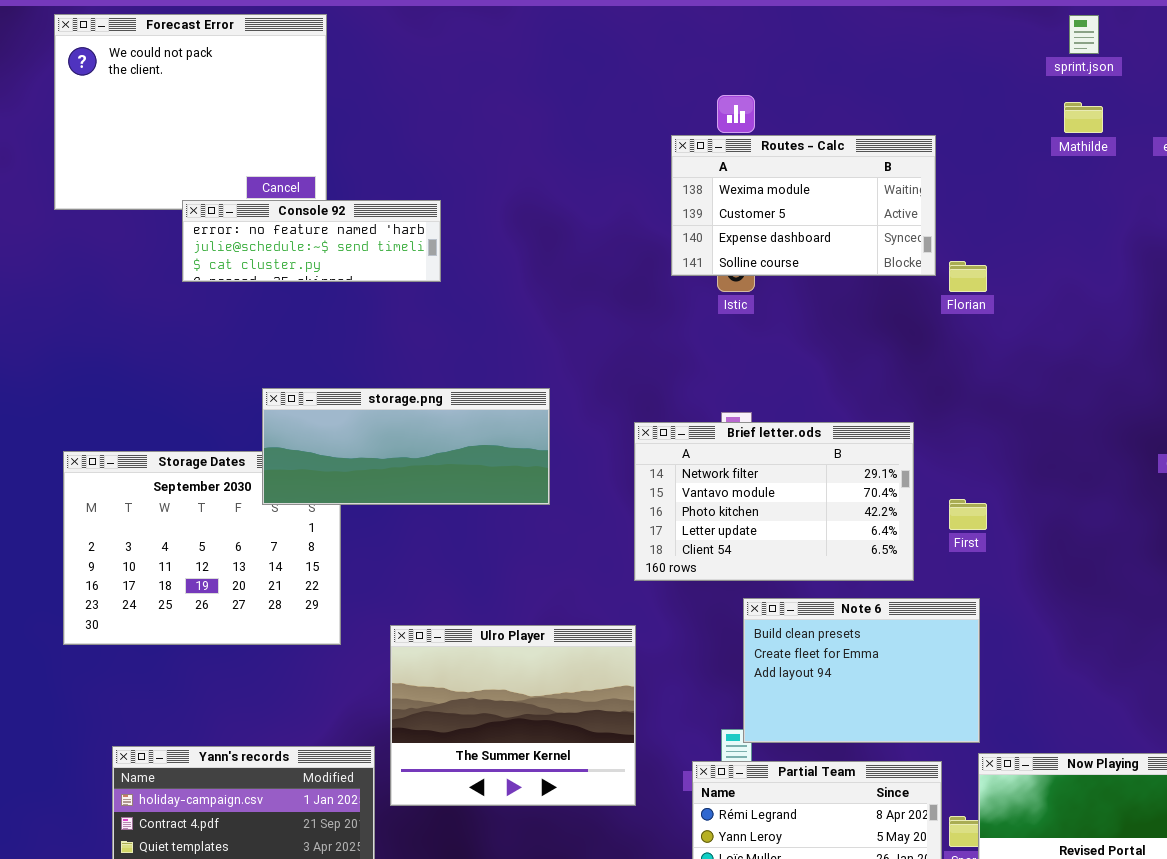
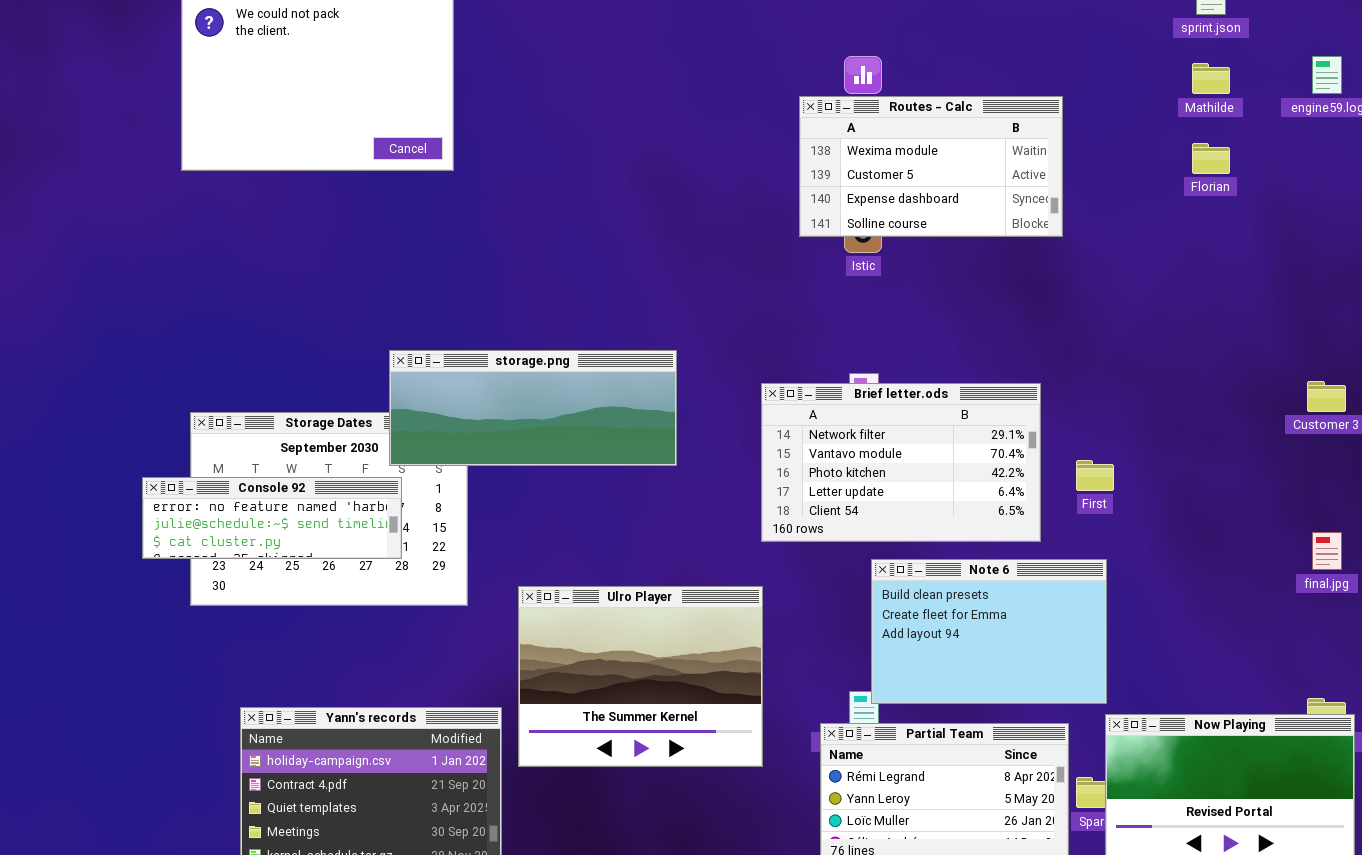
Console 92: [182,200,441,282] -> [142,477,402,559], moved
Florian: [949,261,987,292] -> [1192,143,1230,174], moved

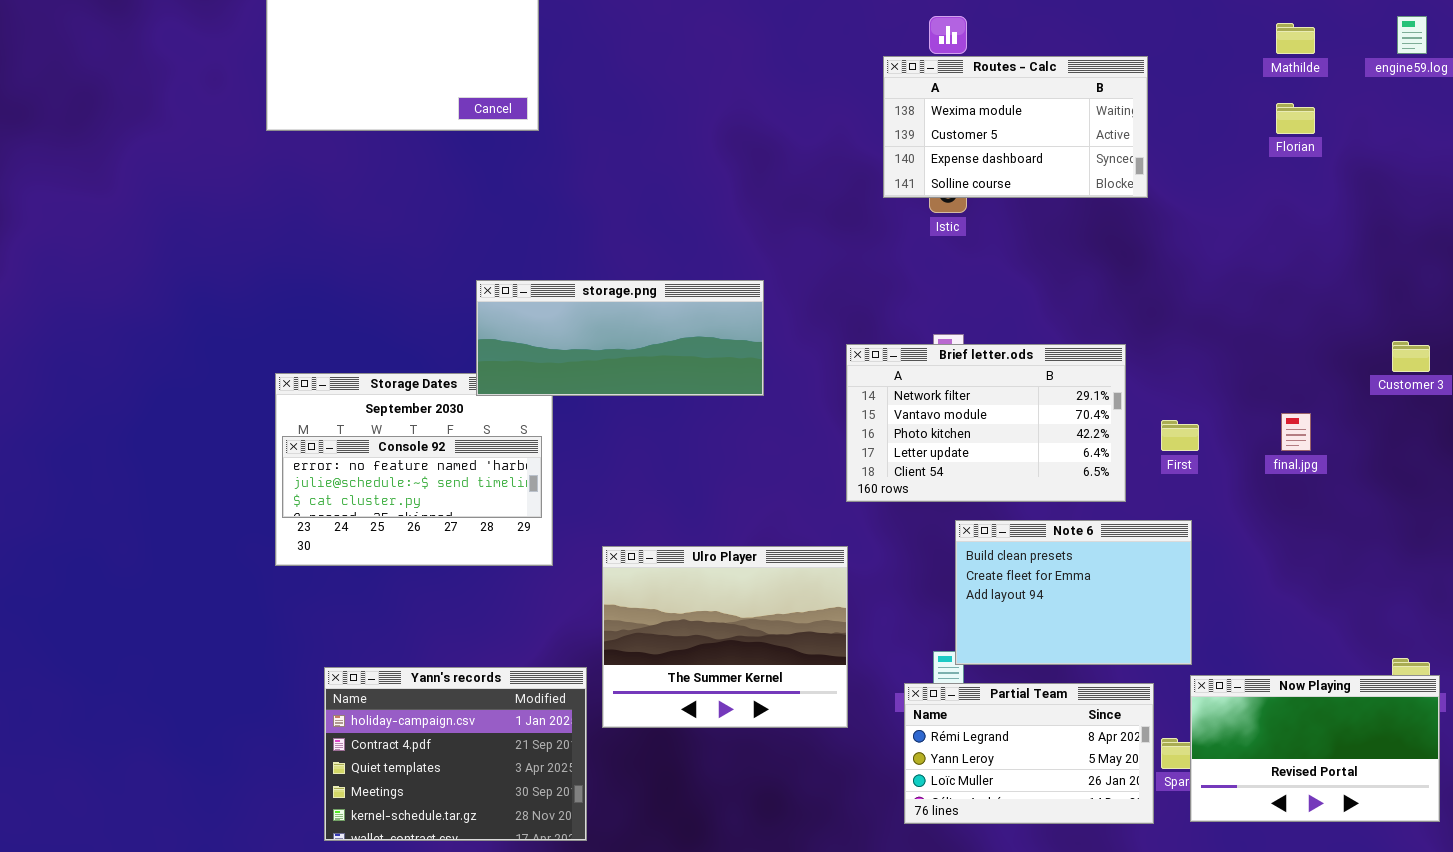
storage.png: [389,350,677,466] -> [476,280,764,396], moved
Console 92: [142,477,402,559] -> [282,436,542,518], moved
final.jpg: [1312,532,1342,570] -> [1281,413,1311,451], moved

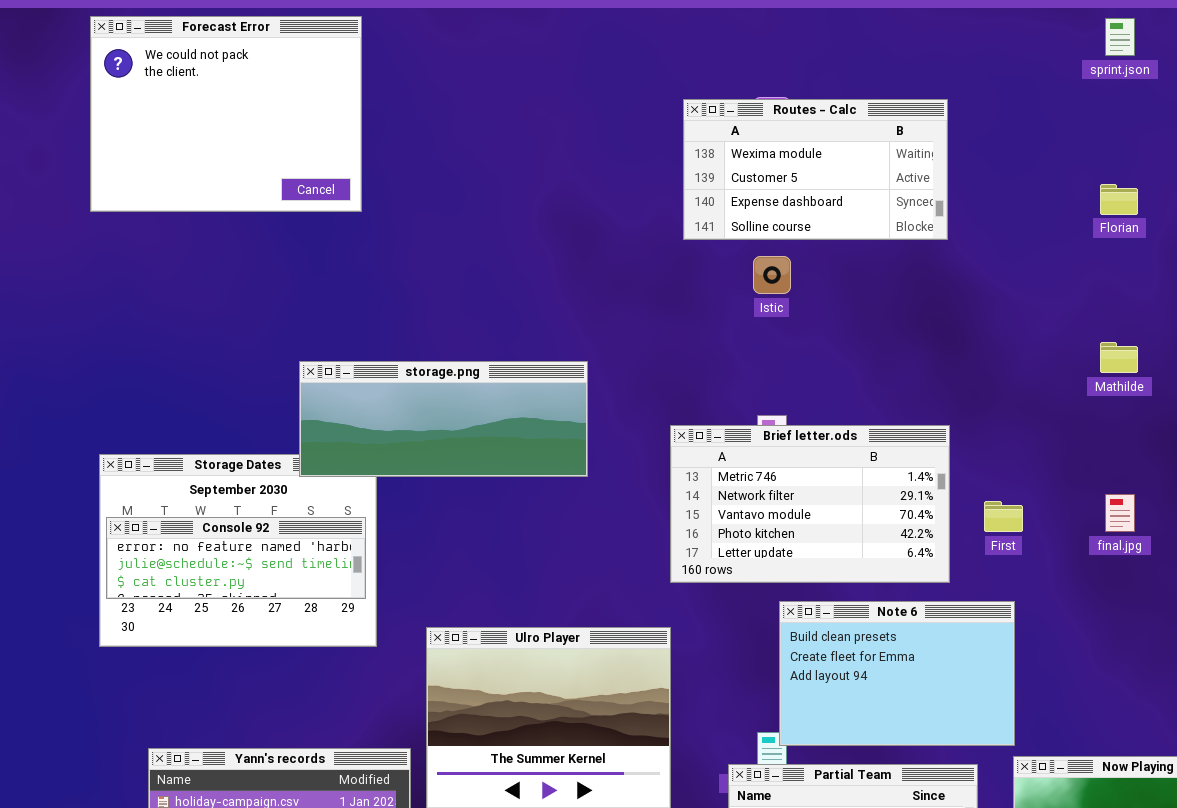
Mathilde: [1276,23,1315,54] -> [1100,342,1138,373], moved
Routes - Calc: [883,56,1148,198] -> [683,99,948,240], moved
Brief letter.ods: [846,344,1126,502] -> [670,425,950,583], scrolled up 1 row

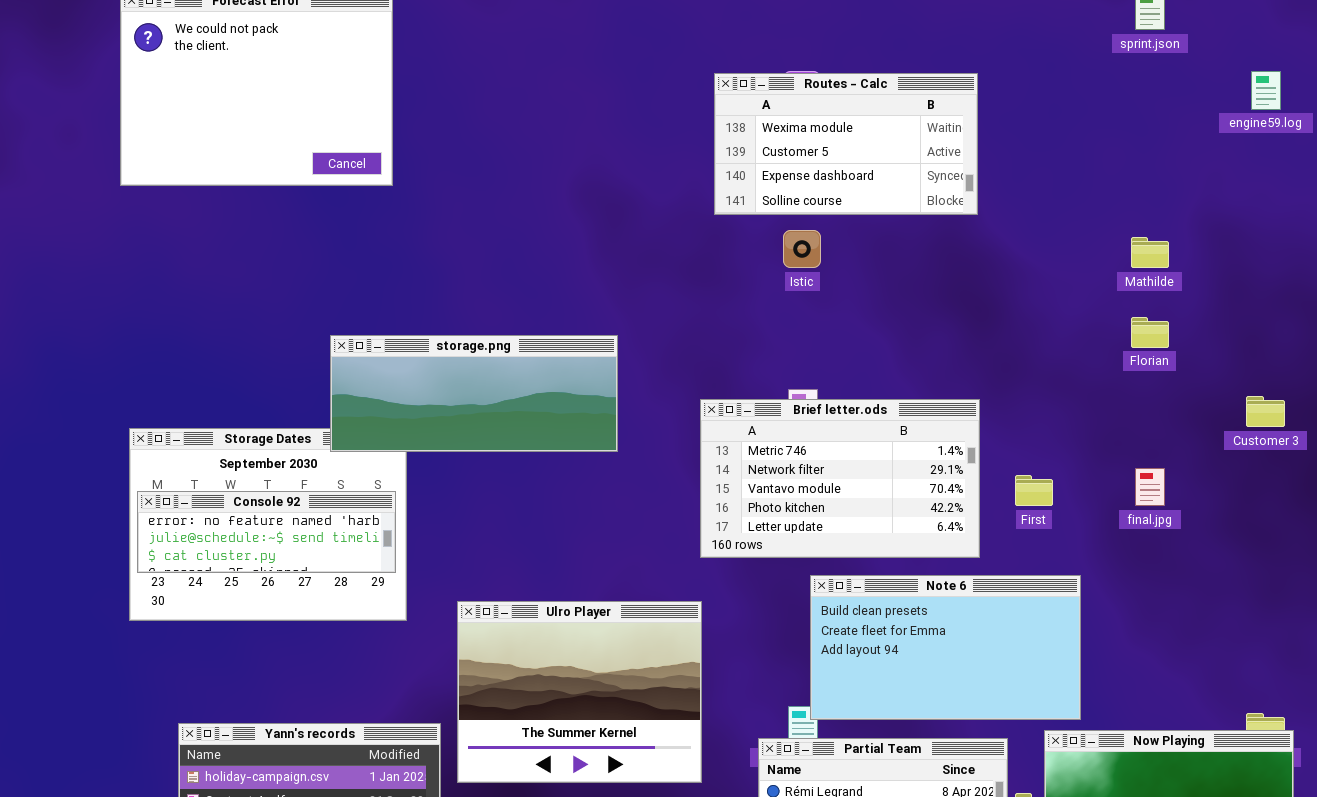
Florian: [1100,184,1138,215] -> [1131,317,1169,348], moved
Mathilde: [1100,342,1138,373] -> [1131,237,1169,268], moved
Note 6: [779,601,1015,746] -> [810,575,1081,720], resized

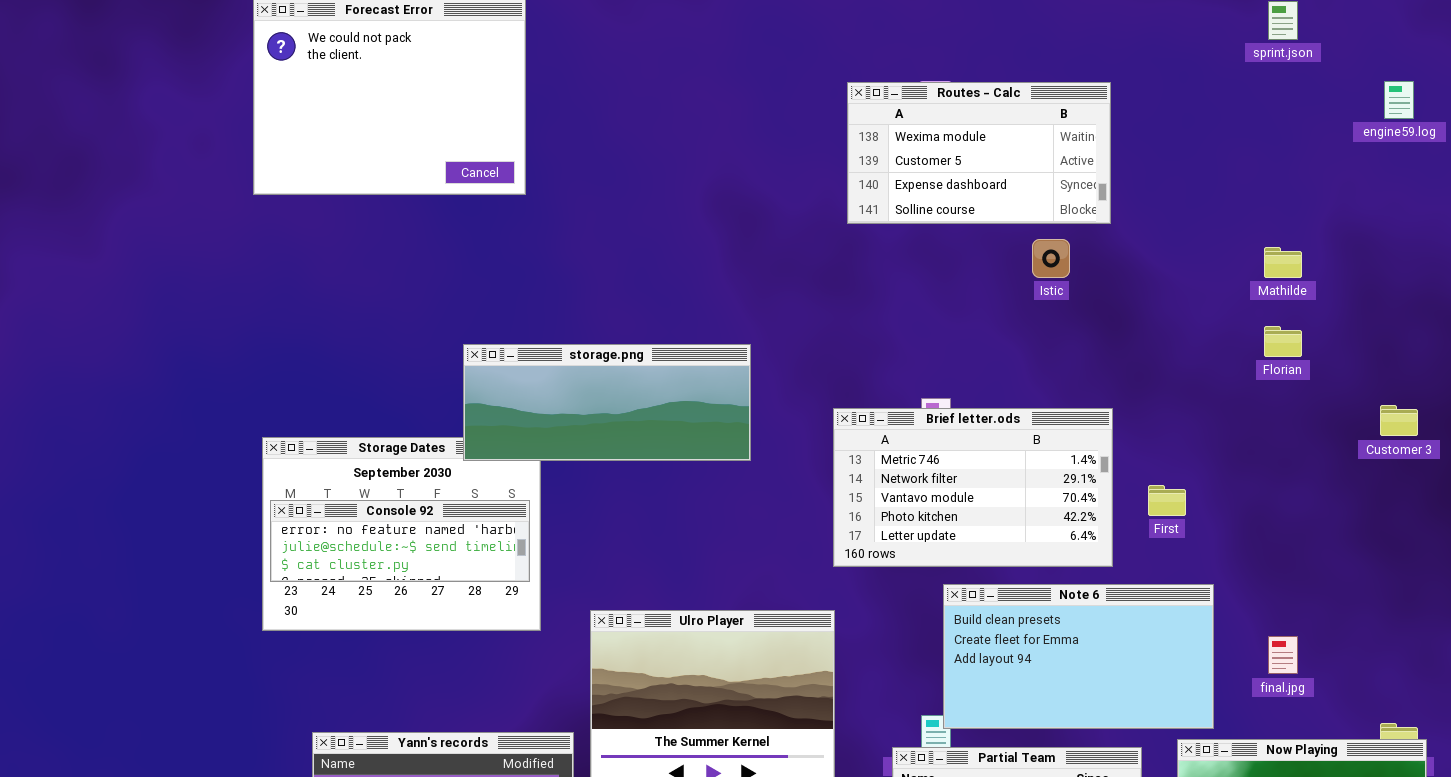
Istic: [783,230,821,268] -> [1032,239,1070,278], moved
final.jpg: [1135,468,1165,506] -> [1268,636,1298,674], moved

